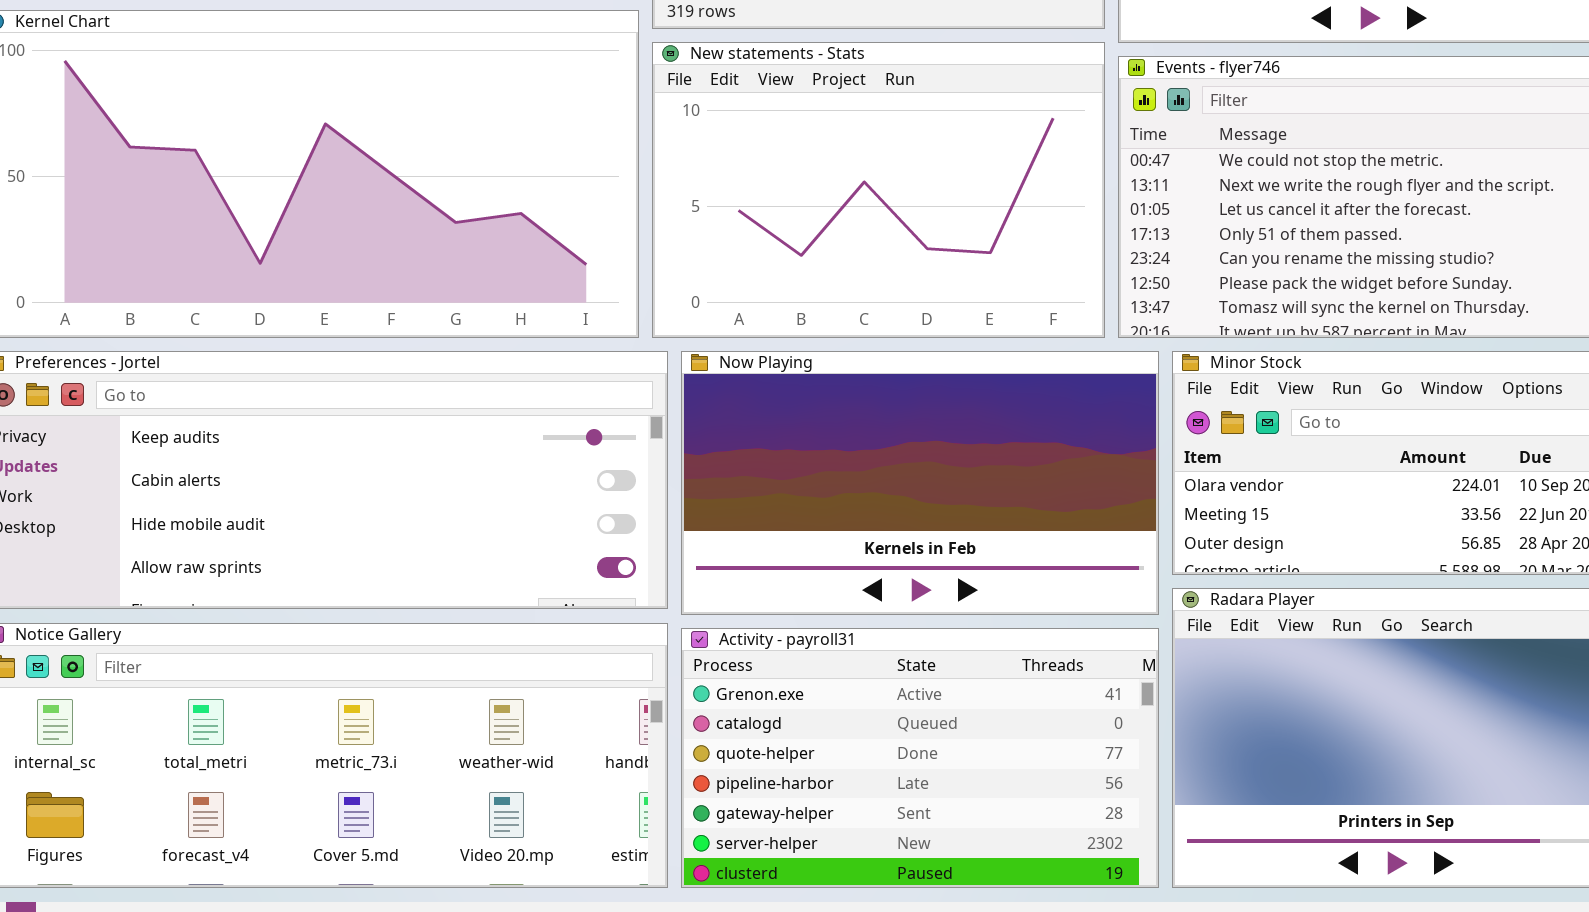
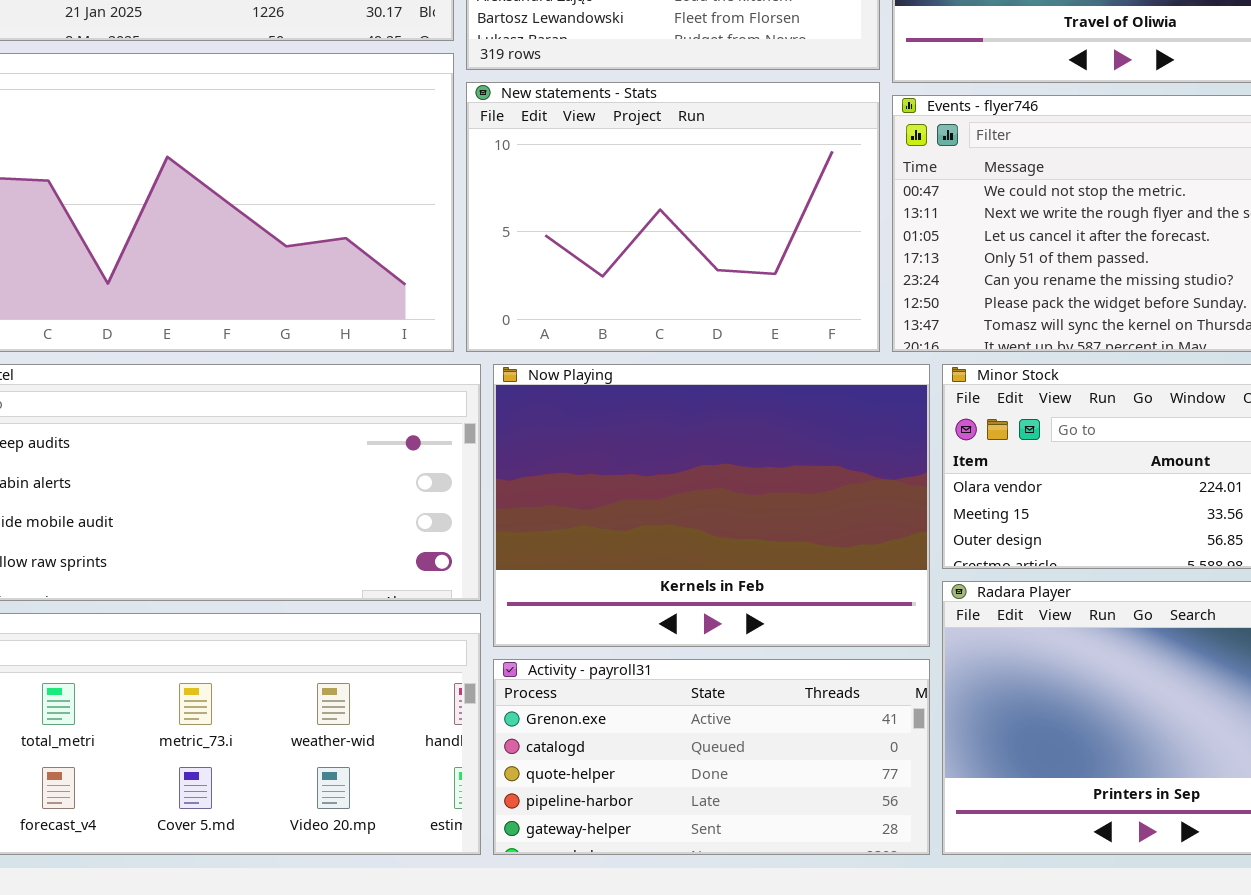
Now Playing: [681,351,1159,615] -> [493,364,930,647], resized
Activity - payroll31: [681,628,1159,888] -> [493,659,930,855], resized

